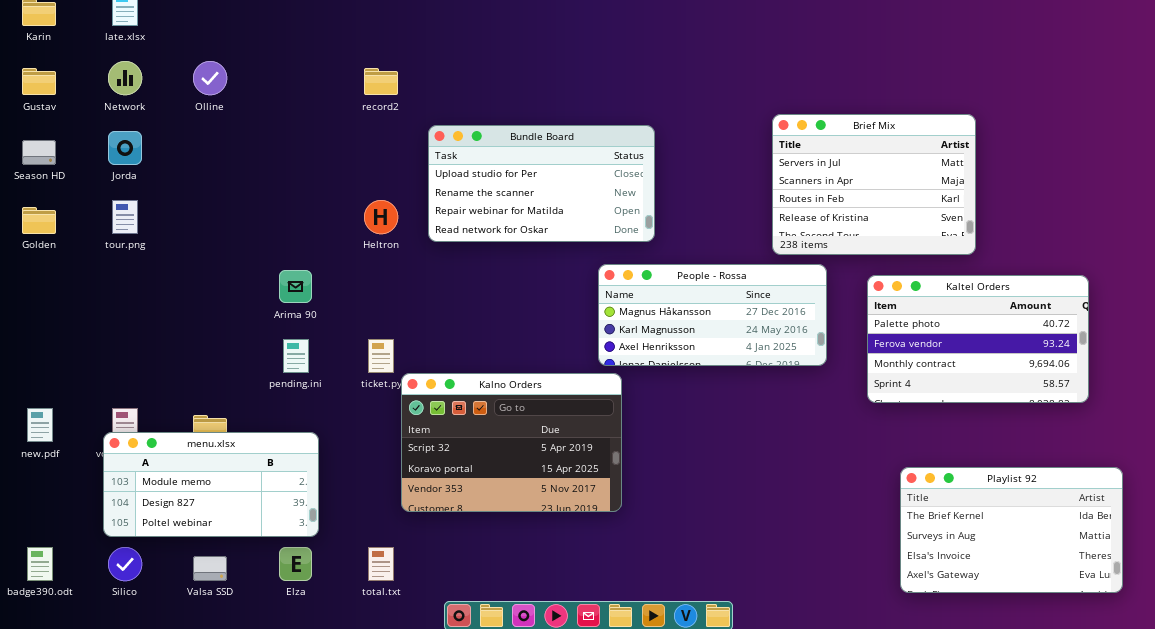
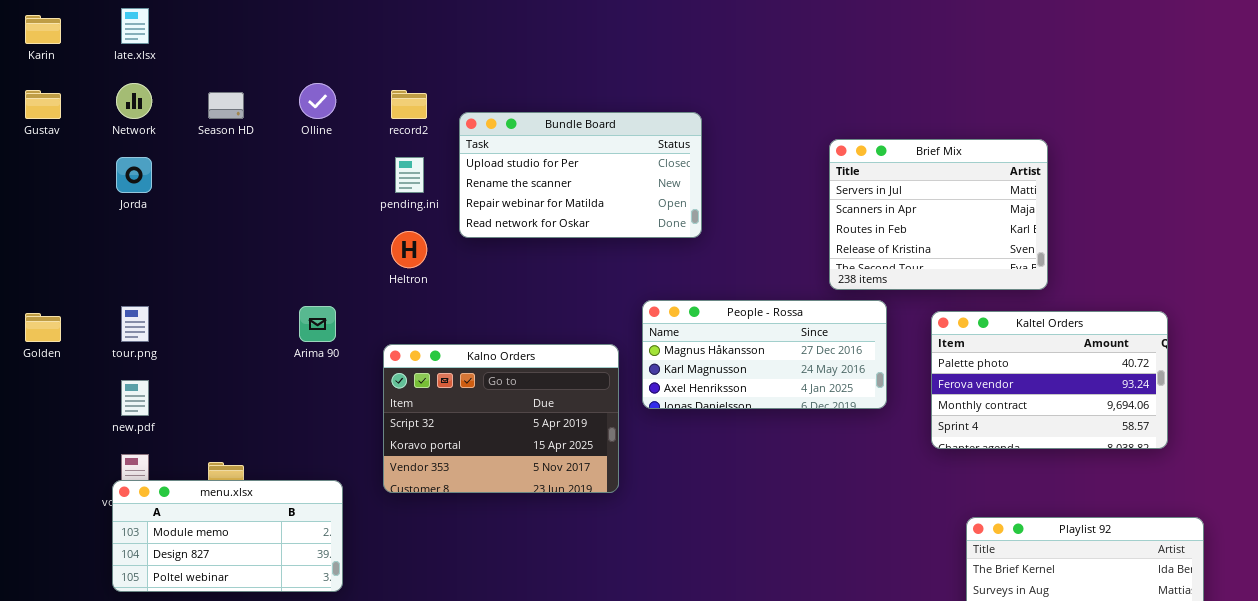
Olline: [193,61,227,95] -> [299,83,336,119], moved
Bundle Board: [428,125,655,242] -> [459,112,702,238], moved
Season HD: [22,140,56,165] -> [208,92,244,119], moved
tour.png: [112,200,138,234] -> [121,306,149,342], moved
Golden: [22,207,56,234] -> [25,313,61,342], moved
pending.ini: [283,339,309,373] -> [395,157,424,193], moved
Kalno Orders: [401,373,622,512] -> [383,344,619,493], moved
new.pdf: [27,408,53,442] -> [121,380,149,416], moved

